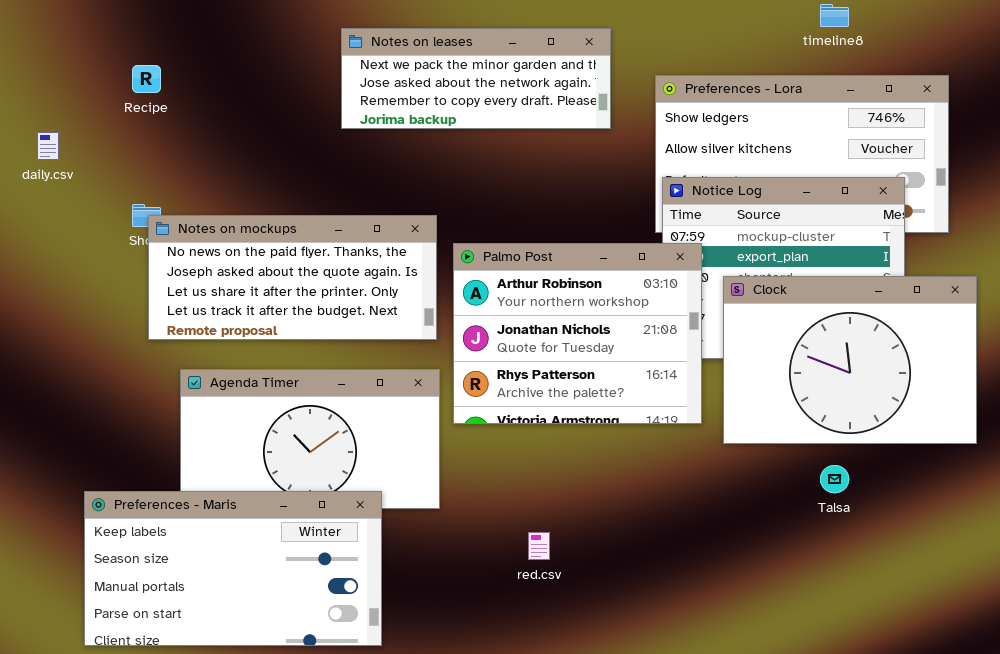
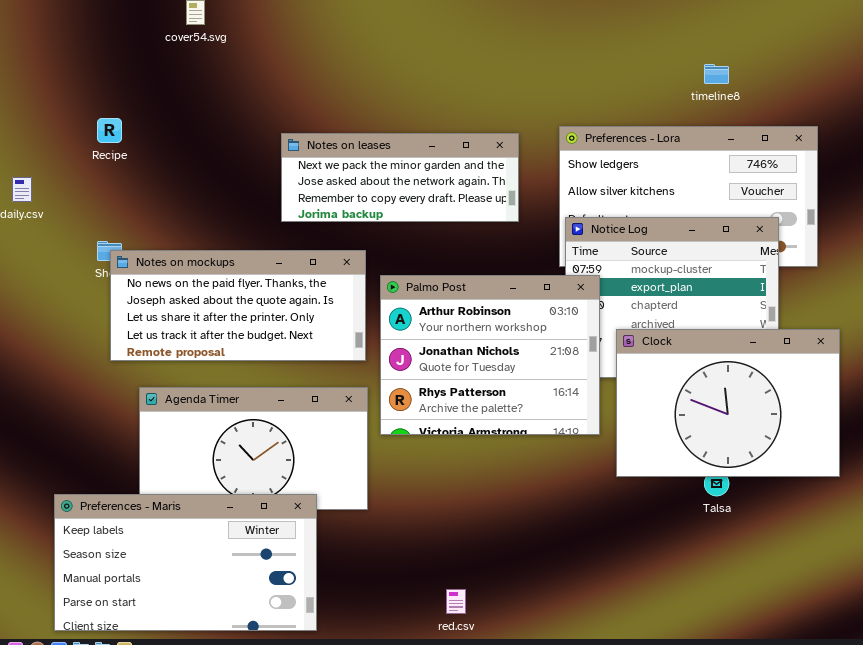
Notes on leases: [341,28,611,129] -> [281,133,519,222], moved
Clock: [723,276,977,444] -> [616,329,840,477], moved
red.csv: [528,532,550,560] -> [446,589,466,614], moved

